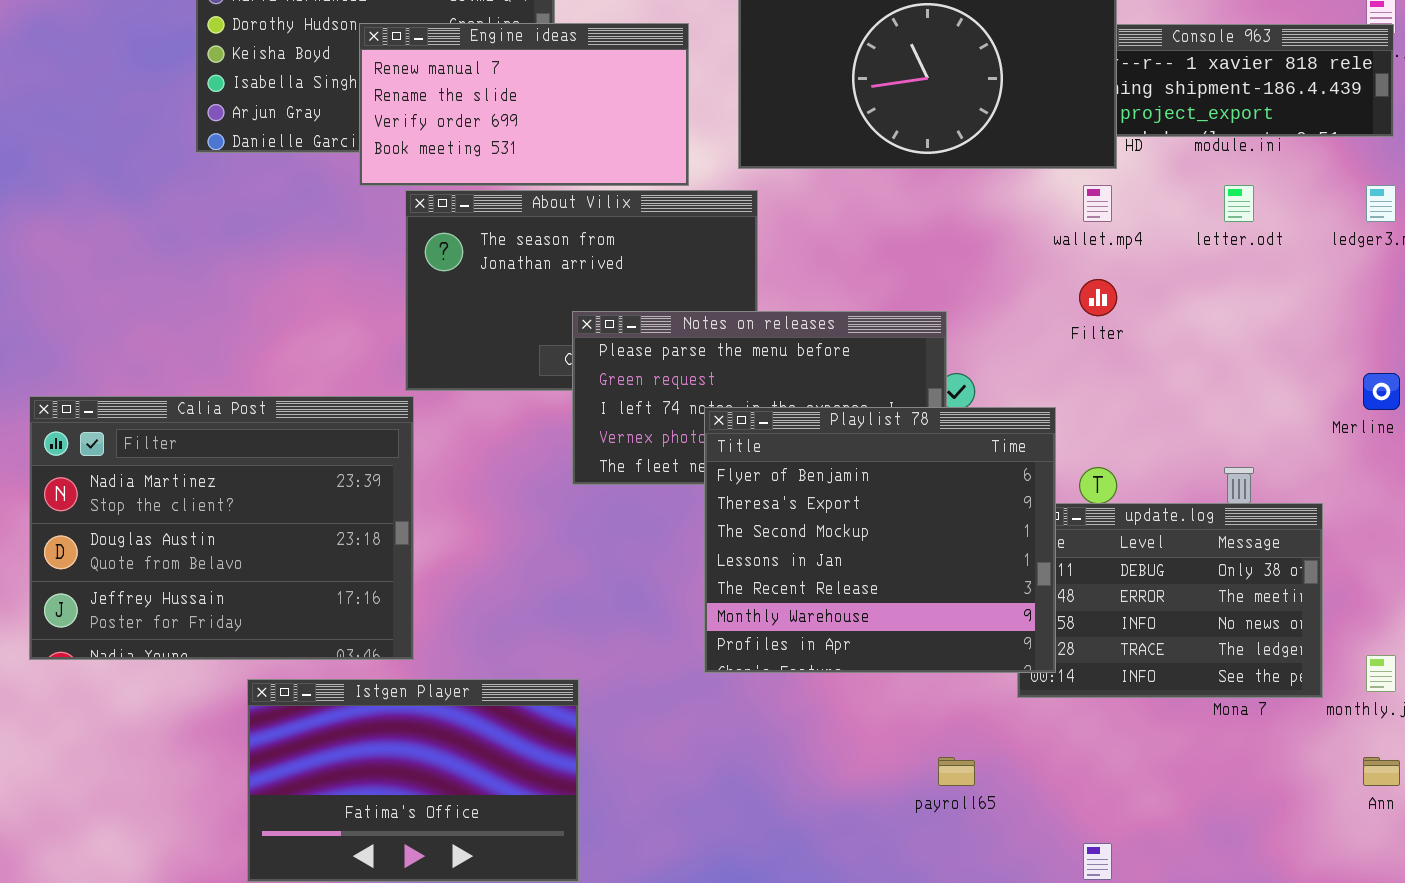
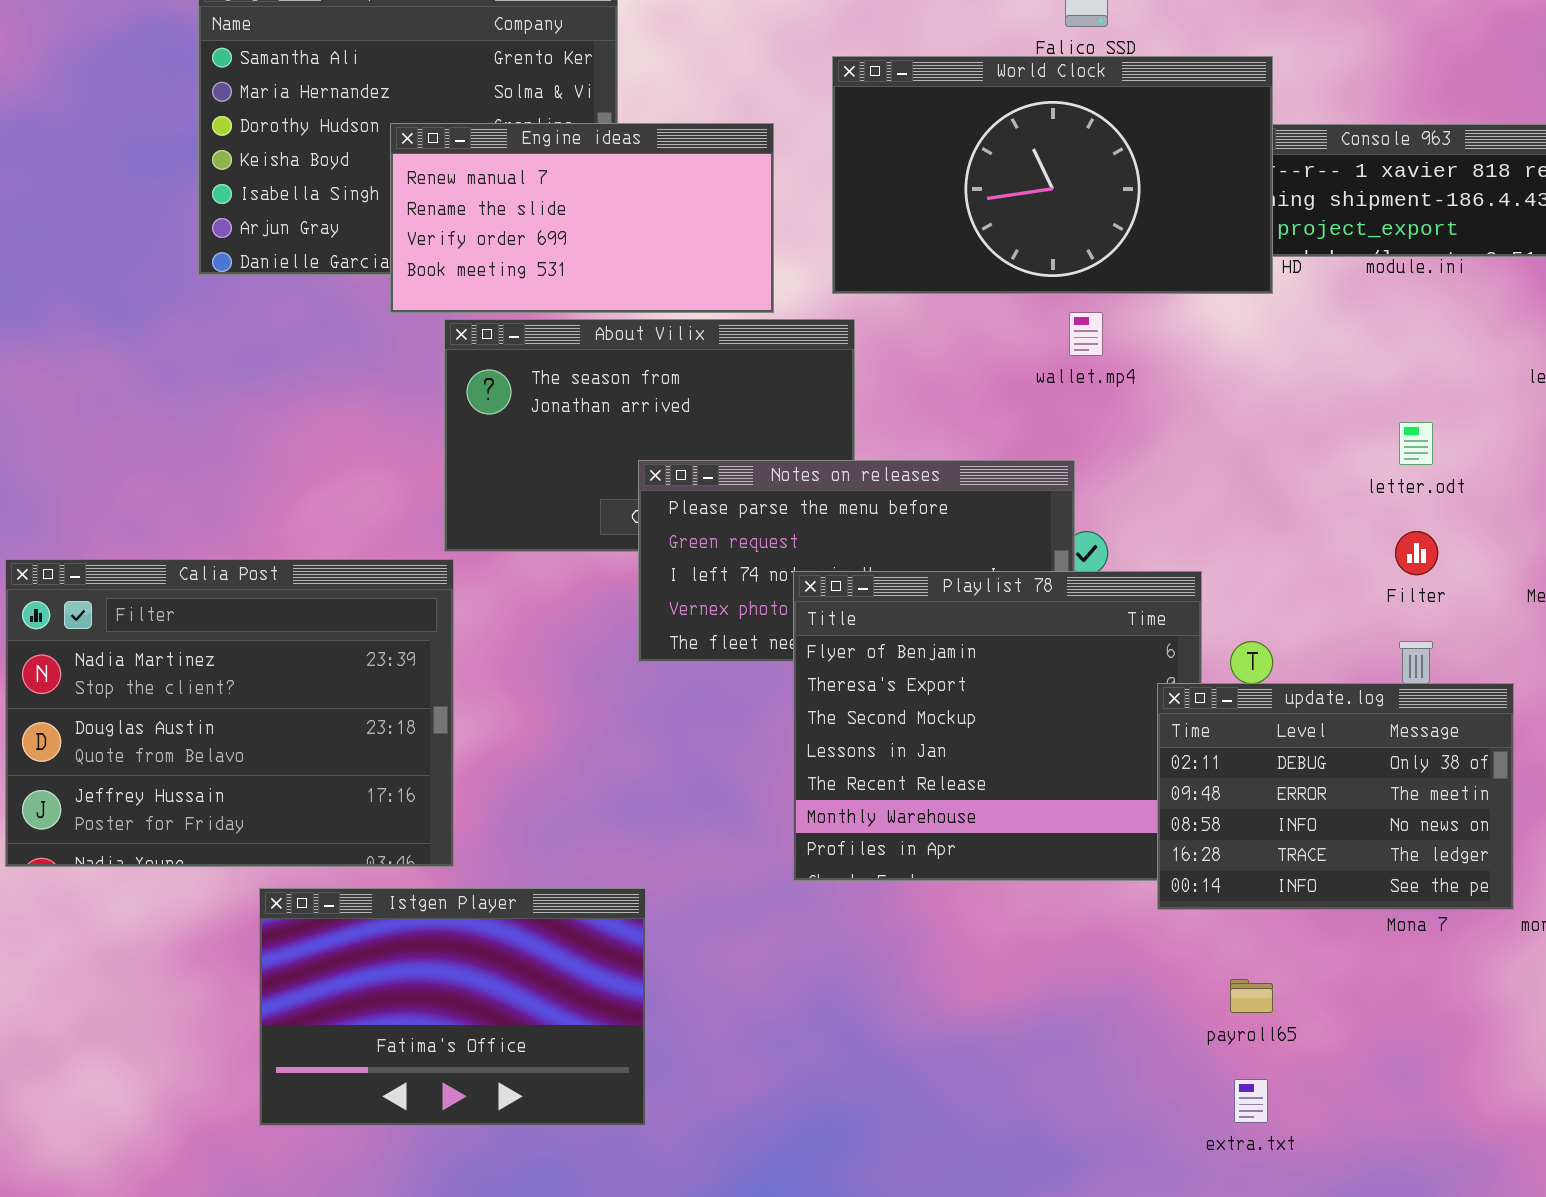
wallet.mp4: [1083,185,1112,222] -> [1069,312,1103,356], moved
letter.odt: [1224,185,1254,222] -> [1399,422,1433,465], moved
Filter: [1079,279,1117,316] -> [1395,531,1438,575], moved
update.log: [1017,503,1323,698] -> [1157,683,1514,910], raised
payroll65: [938,757,975,786] -> [1230,979,1273,1013], moved

